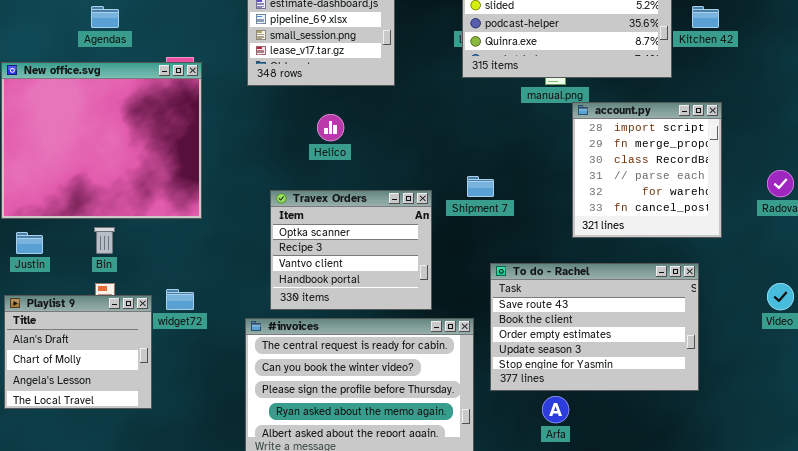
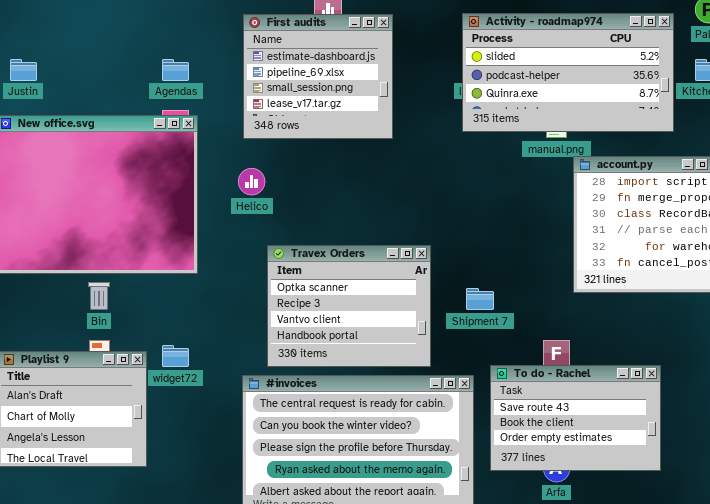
Agendas: [91,6,119,28] -> [162,59,189,81], moved
Helico: [317,114,344,141] -> [238,168,265,195], moved
Shipment 7: [467,176,494,197] -> [466,288,494,310], moved
Justin: [16,232,43,254] -> [10,59,37,81], moved
To do - Rachel: [490,263,699,391] -> [490,365,661,471], moved, resized

